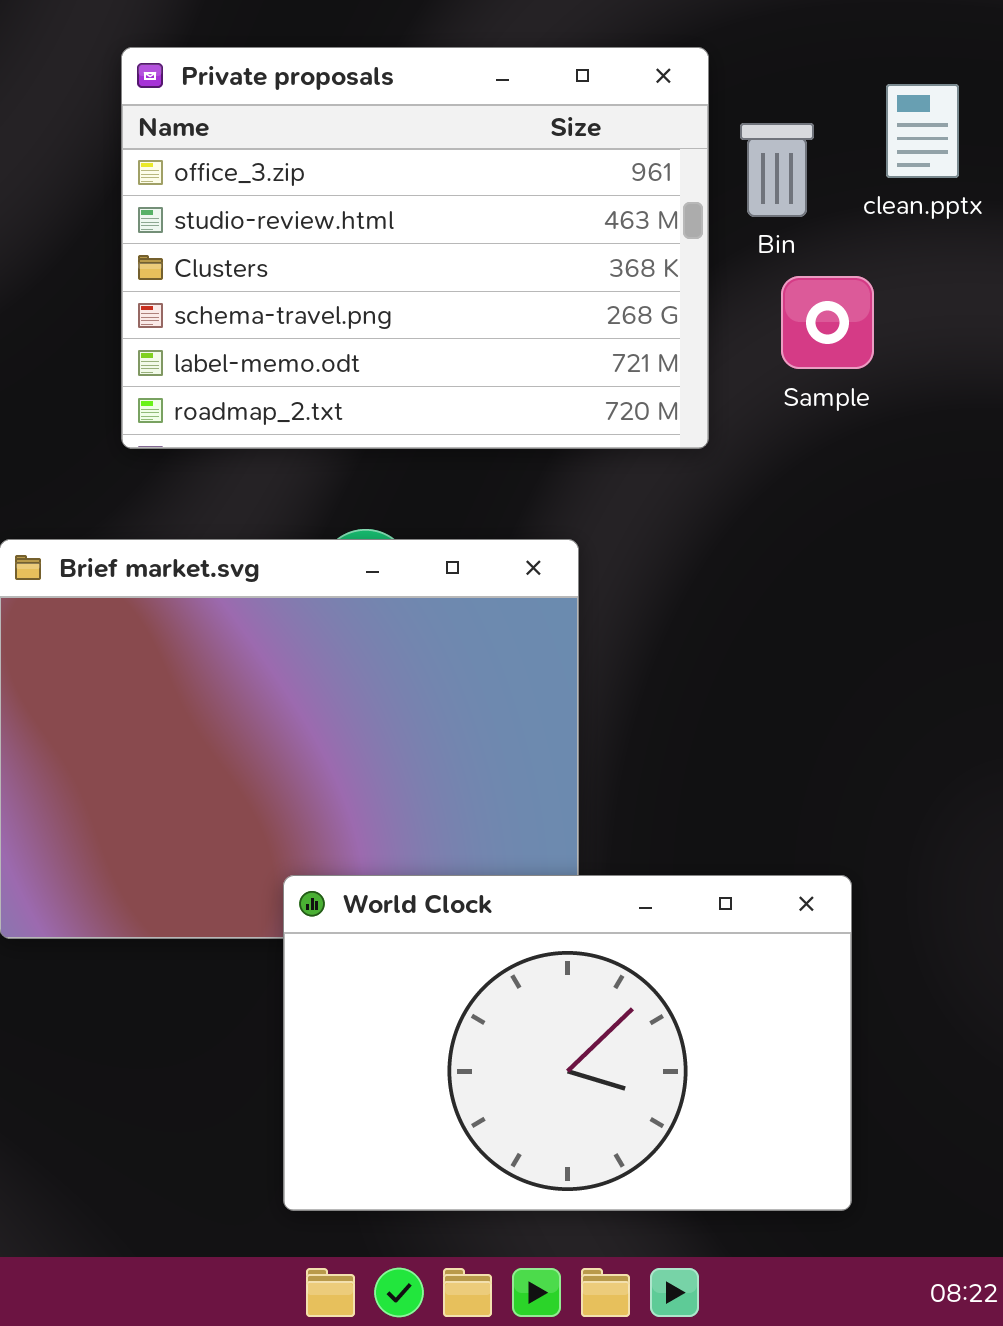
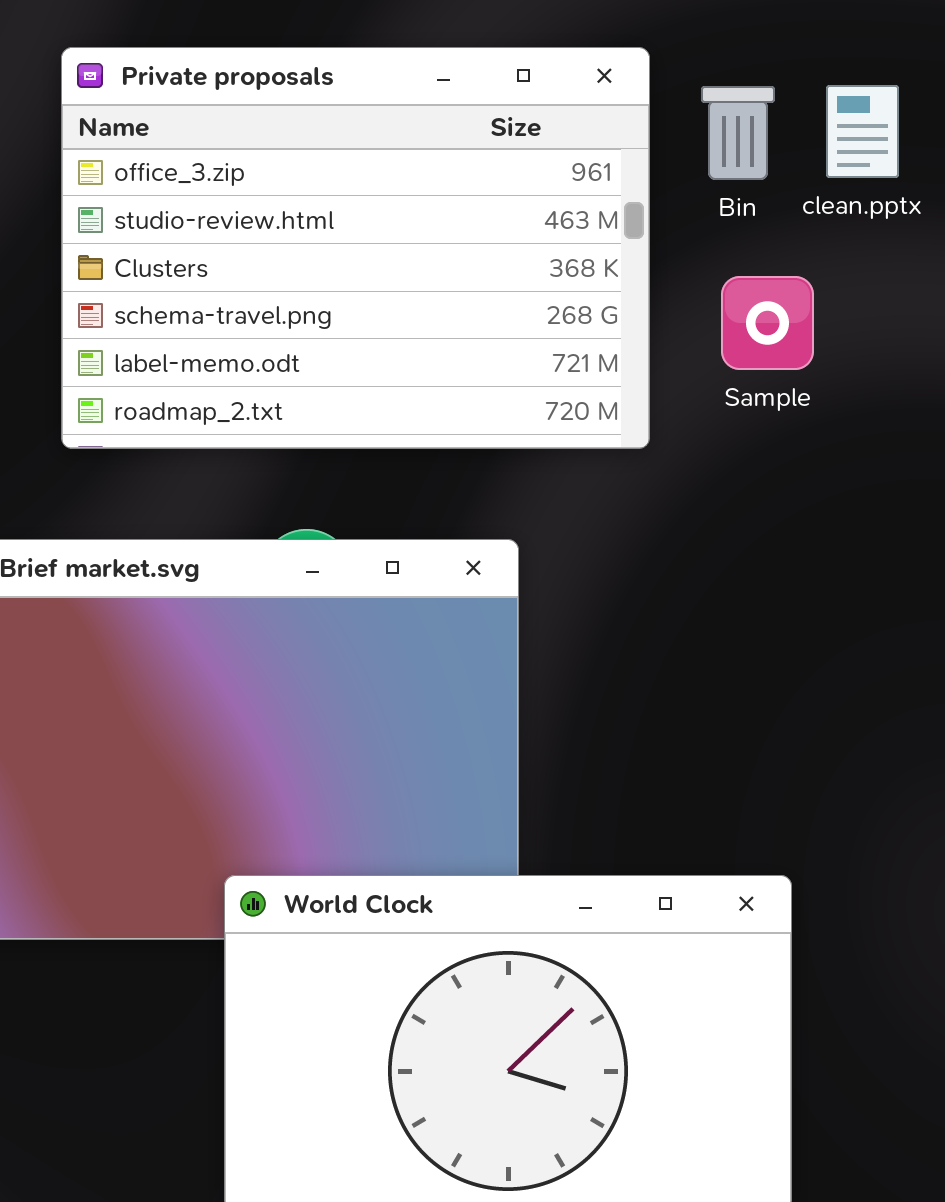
Bin: [740,123,814,217] -> [701,86,775,180], moved

